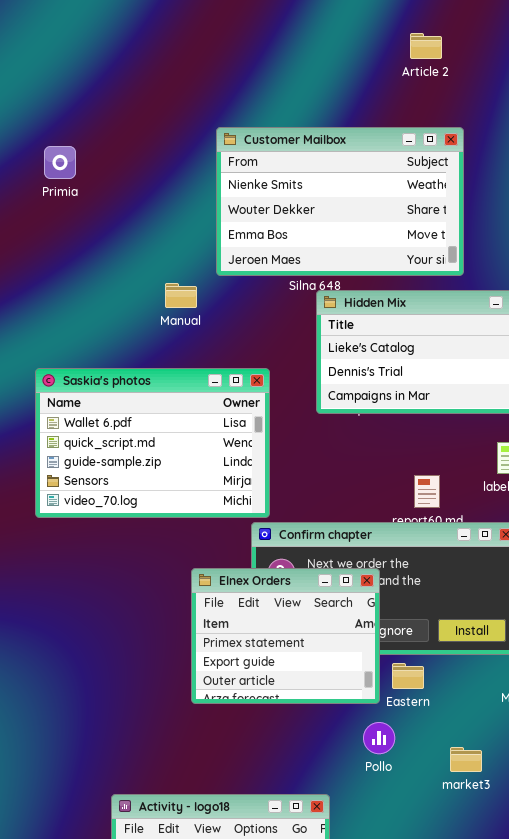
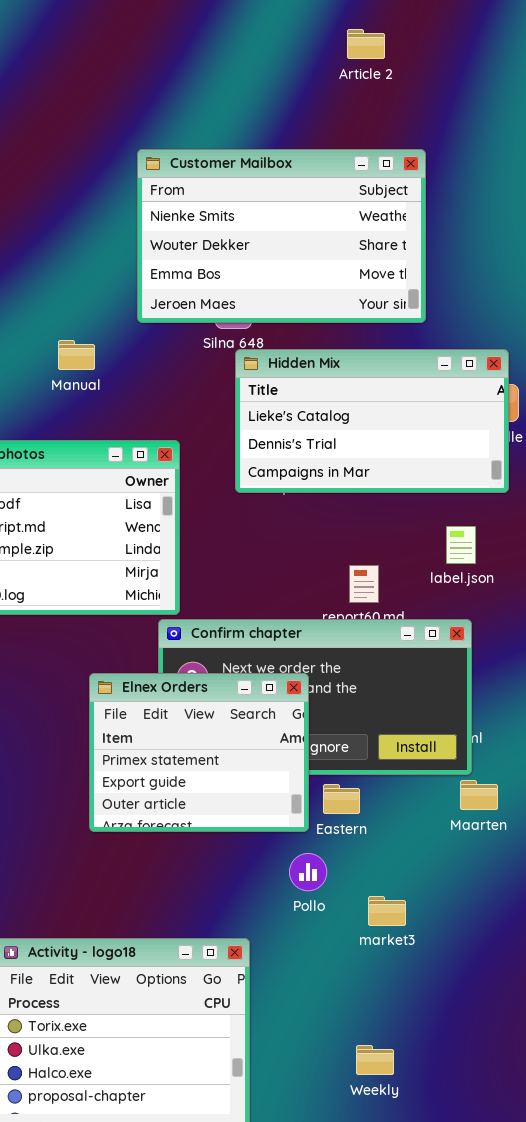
Article 2: [410,33,442,59] -> [347,29,385,59], moved
Customer Mailbox: [216,127,464,276] -> [137,149,426,323], moved
market3: [450,747,482,772] -> [368,896,406,926], moved

